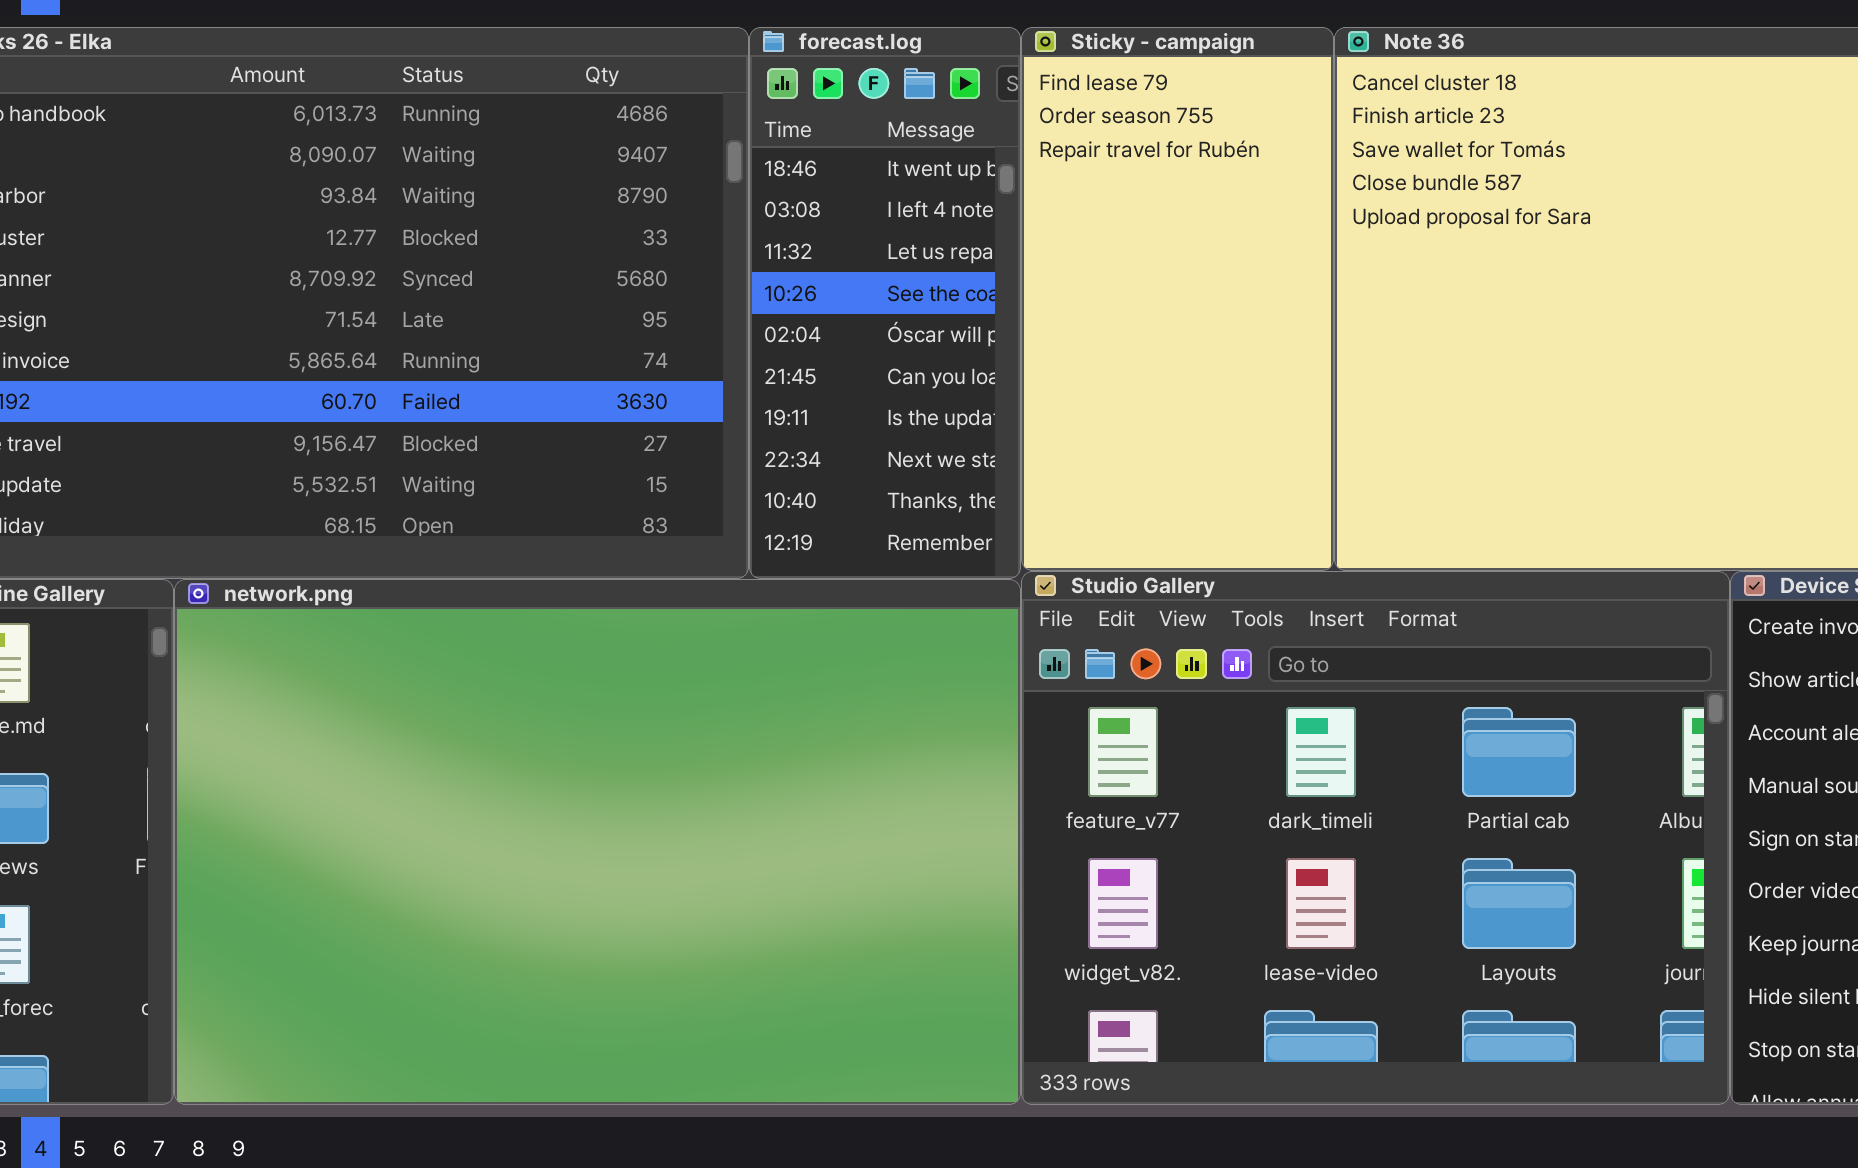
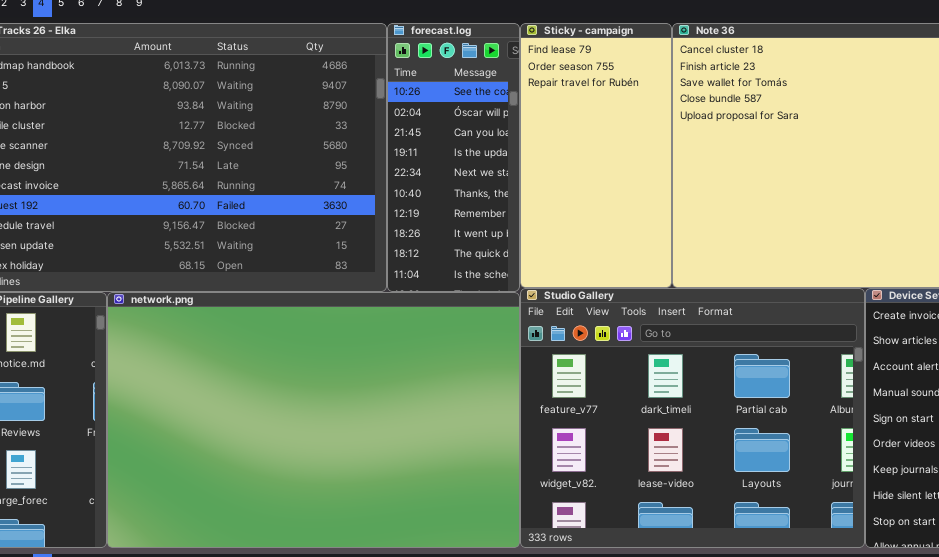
forecast.log: [749,27,1021,579] -> [387,23,520,292], scrolled down 3 rows

